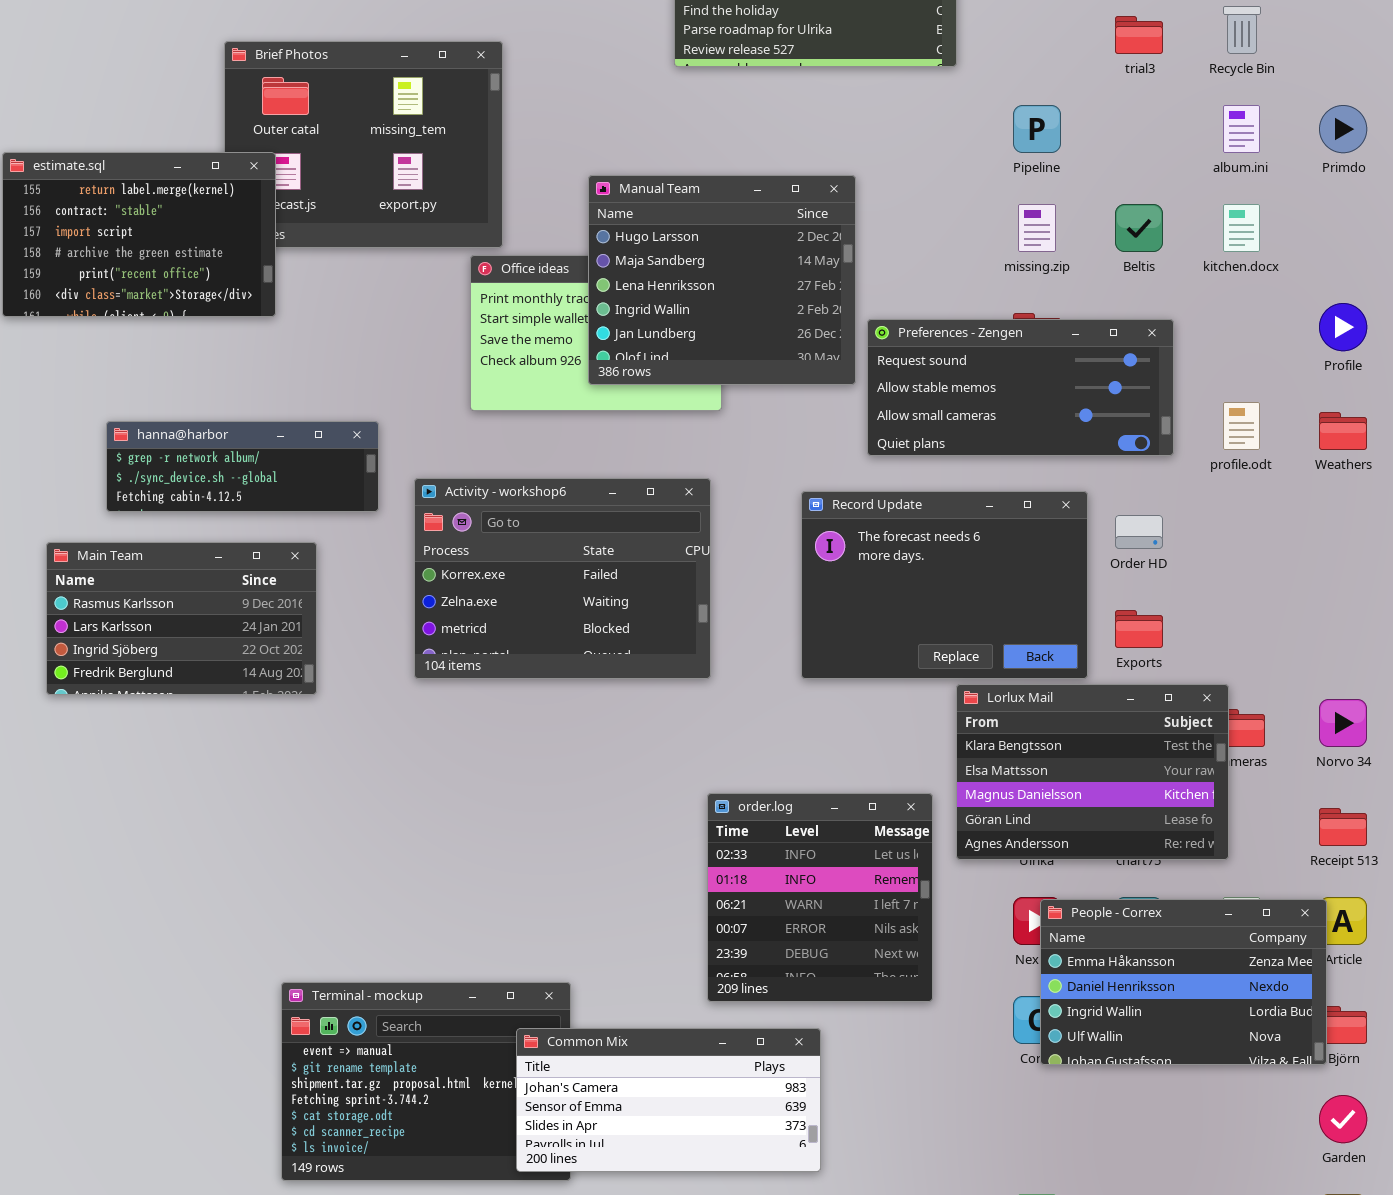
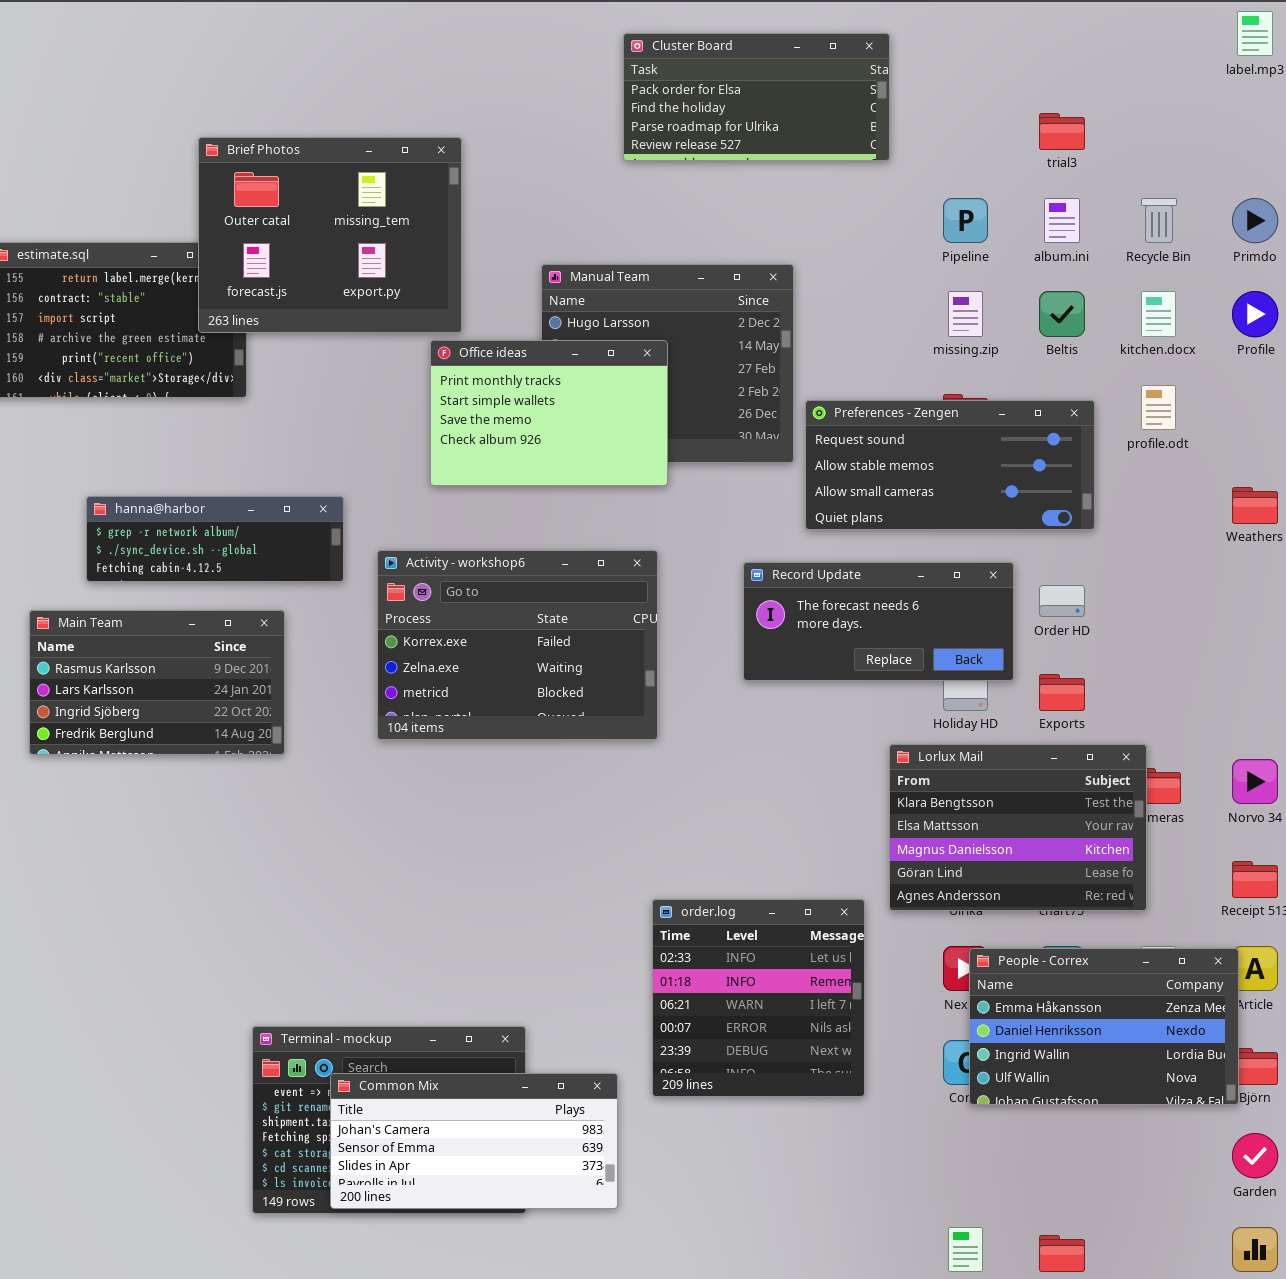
Recycle Bin: [1223,6,1261,54] -> [1141,198,1177,243], moved
Brief Photos: [224,41,503,248] -> [198,137,462,333], raised
album.ini: [1223,105,1260,153] -> [1044,198,1080,243], moved
Office ideas: [470,255,722,411] -> [430,340,668,486], raised
Profile: [1319,303,1367,351] -> [1232,291,1278,337], moved
profile.odt: [1223,402,1260,450] -> [1141,385,1176,430], moved
Record Update: [801,491,1088,679] -> [743,562,1014,681], resized
order.log: [707,793,933,1002] -> [652,899,865,1097], moved
Common Mix: [516,1028,821,1172] -> [330,1073,618,1209], moved

